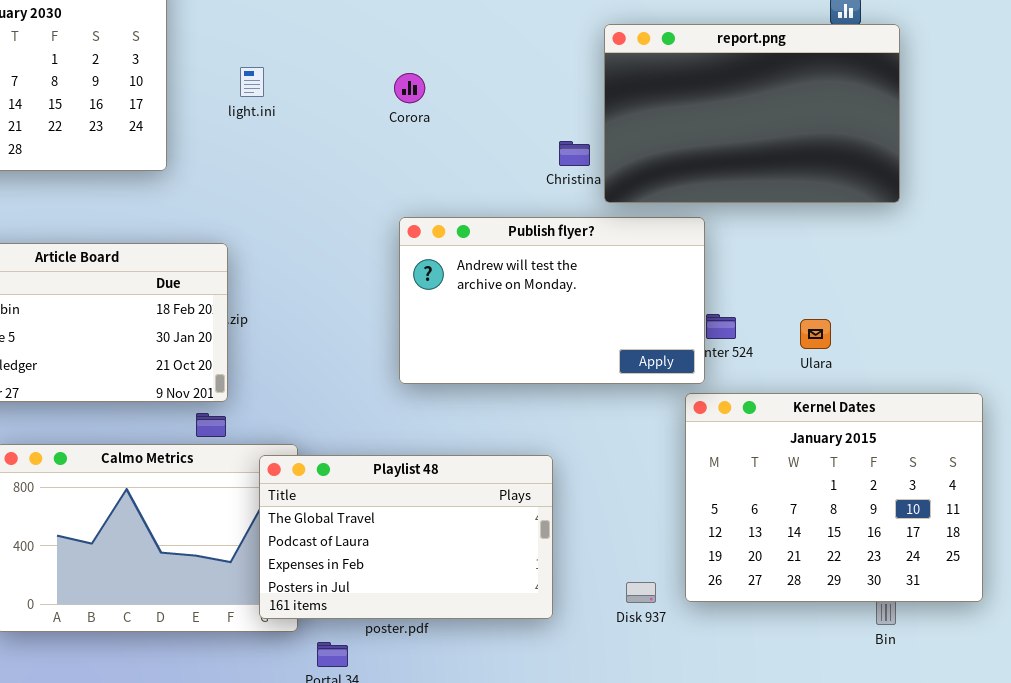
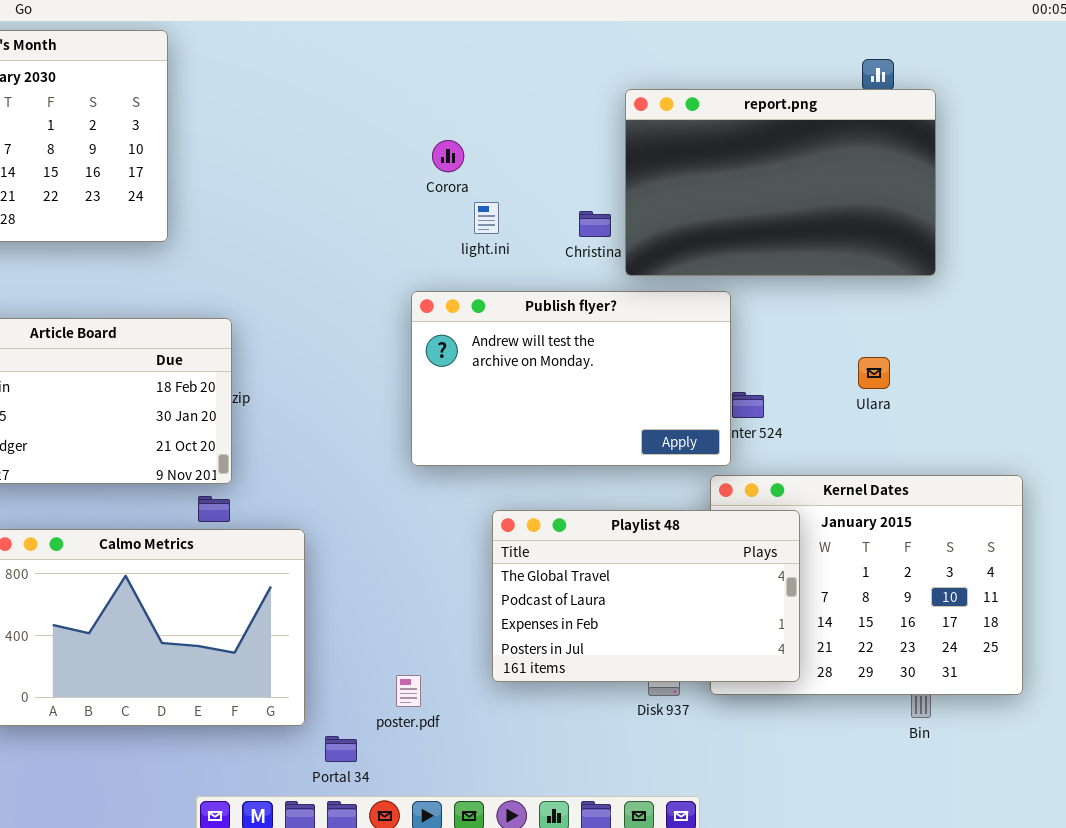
light.ini: [240,67,264,97] -> [474,202,499,234], moved
Corora: [394,73,425,103] -> [432,140,464,172], moved
Ulara: [800,319,831,349] -> [858,357,890,389], moved
Playlist 48: [259,455,553,619] -> [492,510,800,682], moved

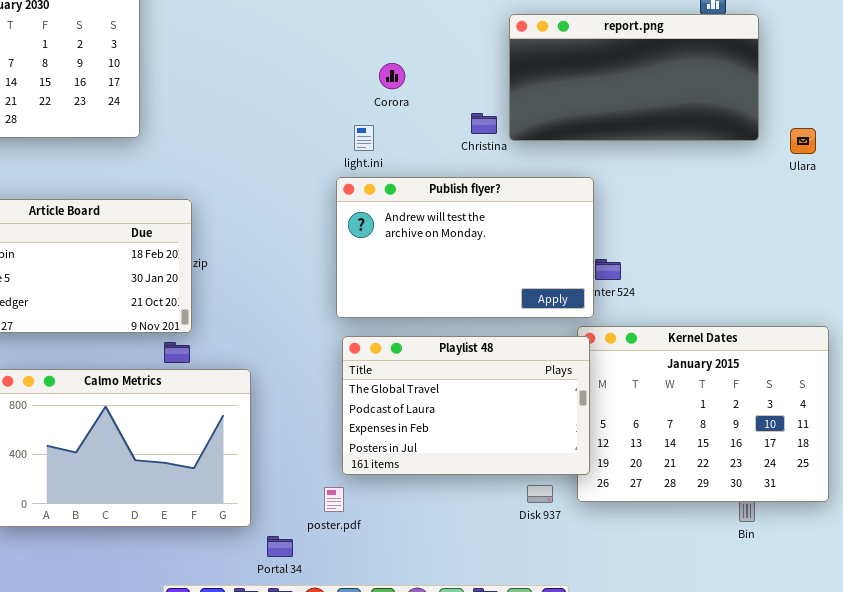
report.png: [625,89,936,276] -> [509,14,759,141], resized
Corora: [432,140,464,172] -> [379,63,405,89], moved
light.ini: [474,202,499,234] -> [354,125,374,151], moved
Ulara: [858,357,890,389] -> [790,128,816,154], moved
Playlist 48: [492,510,800,682] -> [342,336,590,475], moved

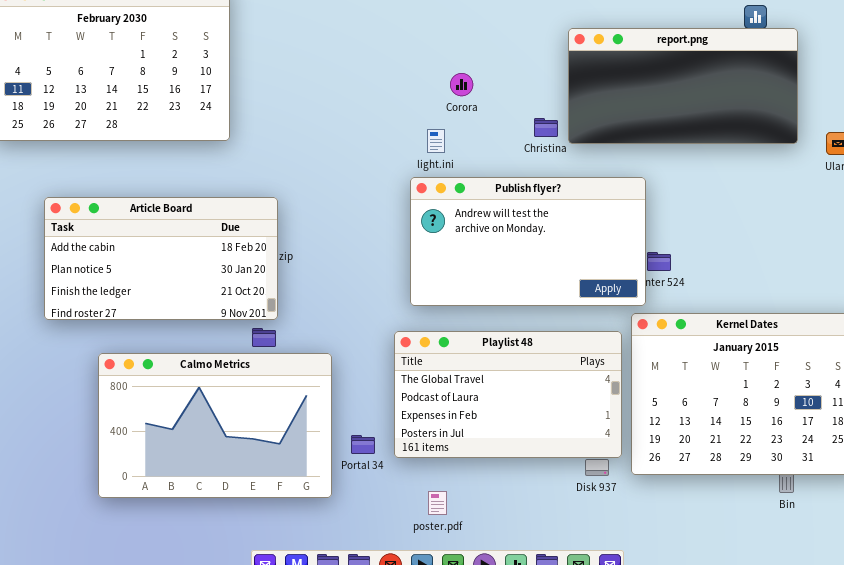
Playlist 48: [342,336,590,475] -> [394,331,622,458], moved
poster.pdf: [324,487,344,512] -> [428,491,447,515], moved
Portal 34: [267,536,293,557] -> [351,435,375,454], moved

